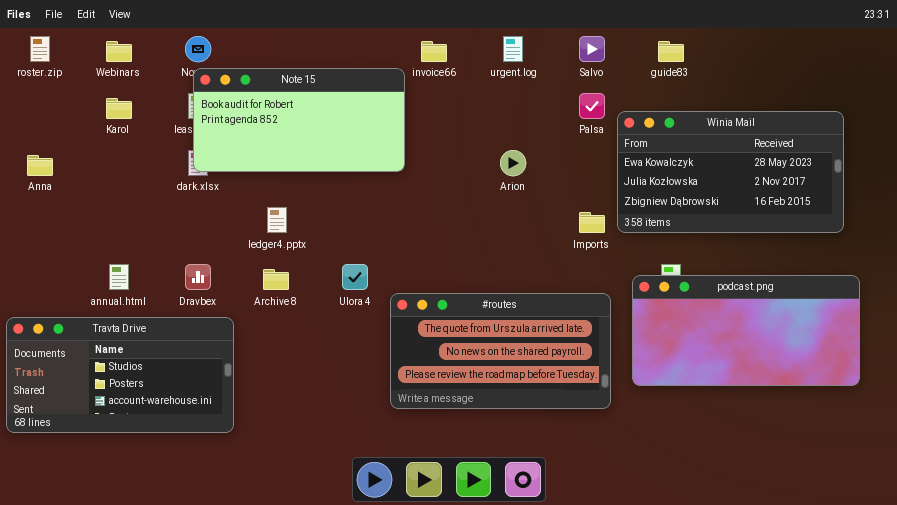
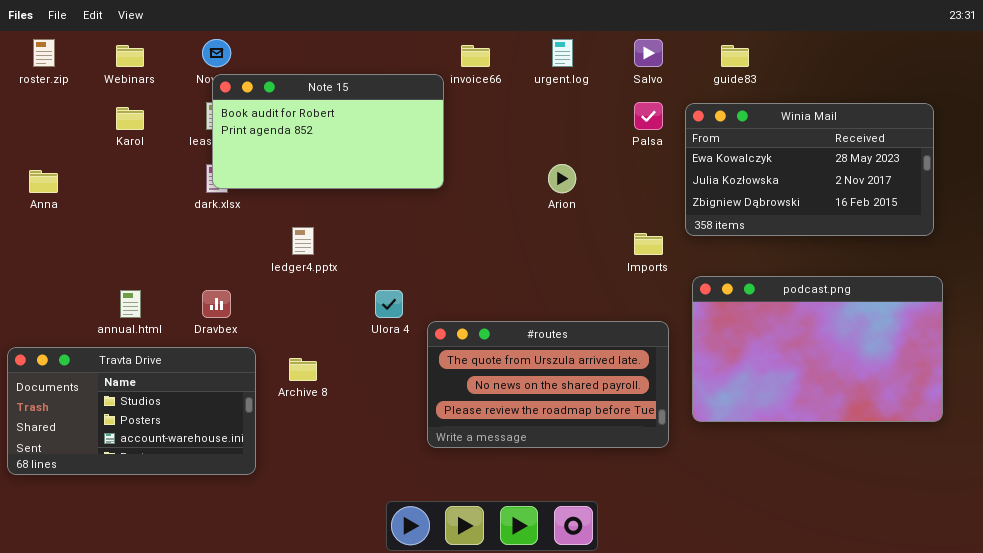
Winia Mail: [617,111,844,233] -> [685,103,934,236], moved
Archive 8: [263,269,289,290] -> [289,358,317,381], moved
podcast.png: [632,275,860,386] -> [692,276,943,422], resized

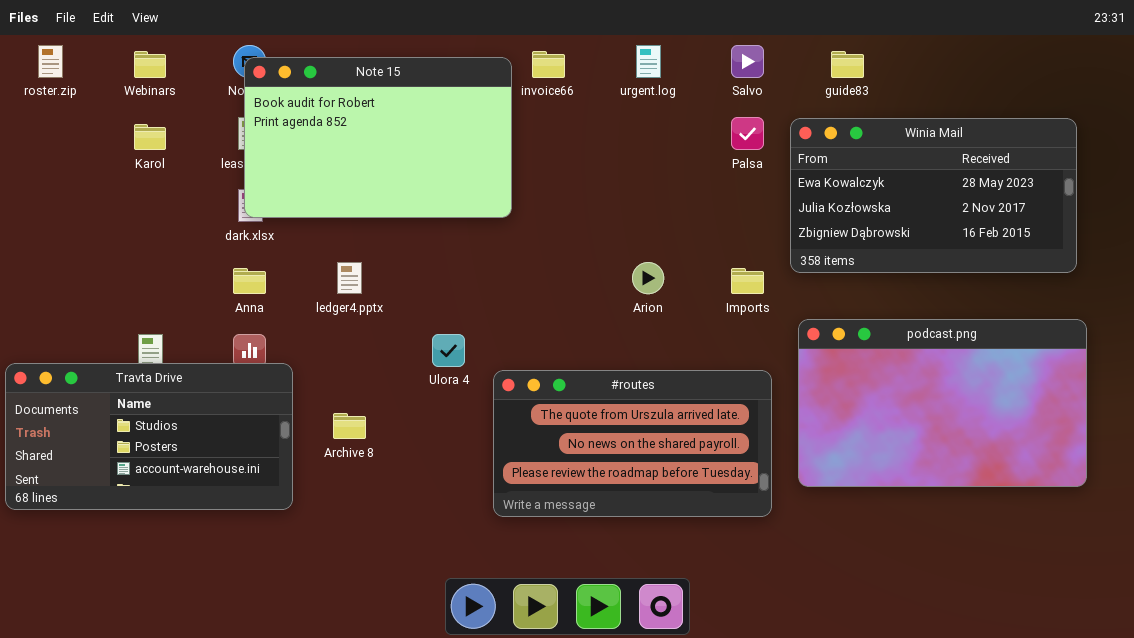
Note 15: [212,74,444,189] -> [244,57,512,218], resized
Arion: [548,164,576,193] -> [632,262,664,294], moved
Anna: [29,170,58,193] -> [233,268,266,294], moved
Travta Drive: [7,347,256,475] -> [5,363,293,510], moved

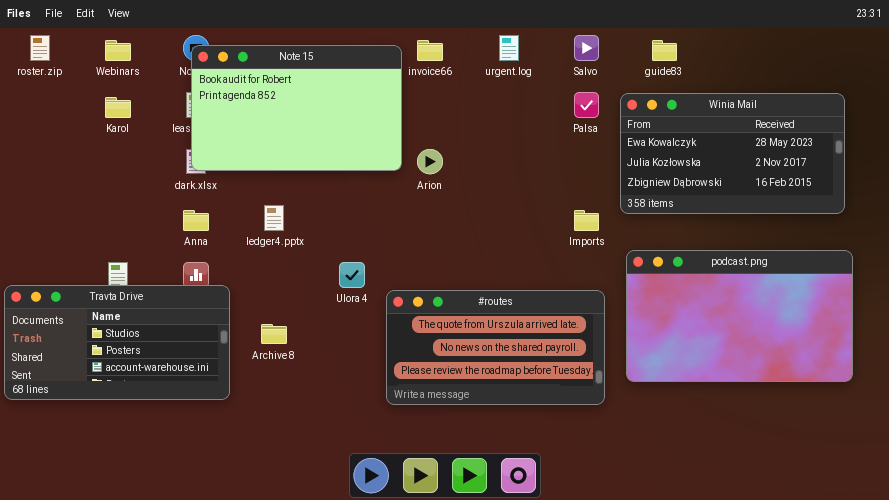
Arion: [632,262,664,294] -> [417,149,443,174], moved

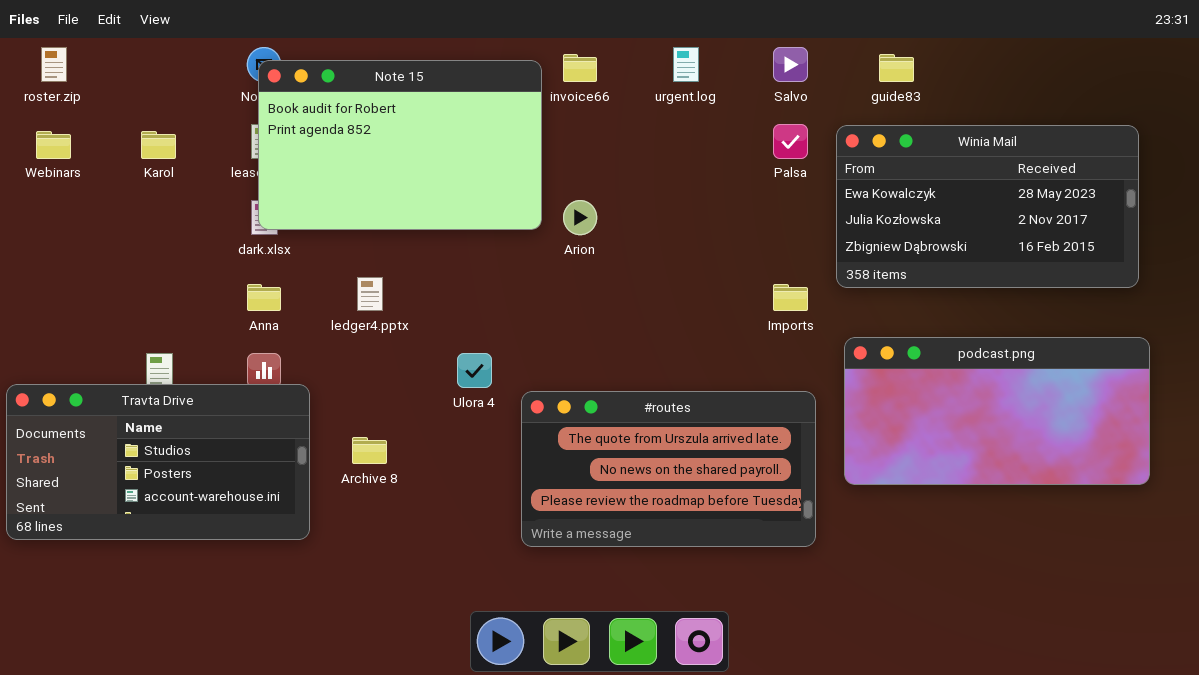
Webinars: [105,40,131,61] -> [36,131,71,159], moved
podcast.png: [626,250,853,382] -> [844,337,1150,485], resized

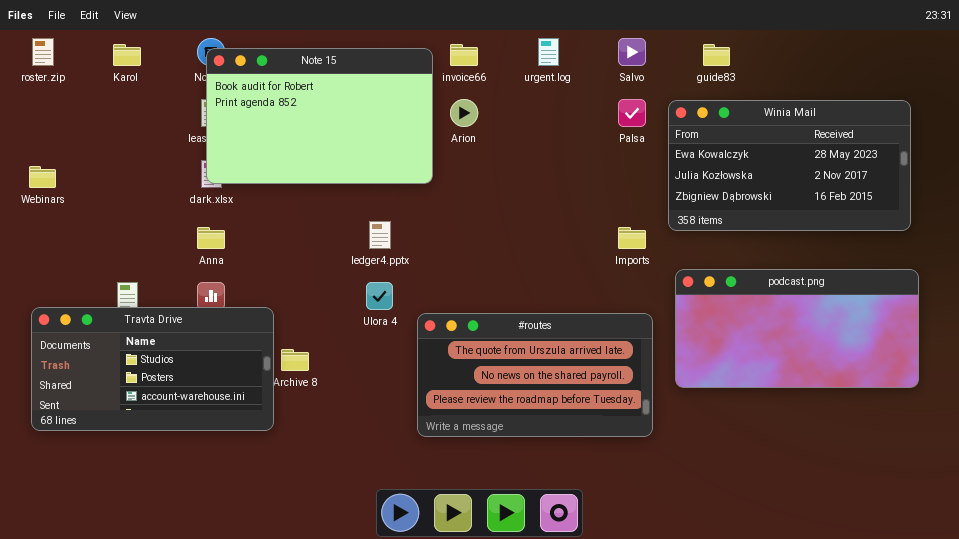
Webinars: [36,131,71,159] -> [29,166,56,188], moved
Karol: [141,131,176,159] -> [113,44,141,66], moved
Arion: [563,200,597,235] -> [450,99,478,127], moved
ledger4.pptx: [357,277,383,311] -> [369,221,391,249], moved
Travta Drive: [6,384,310,540] -> [31,307,274,431], moved

